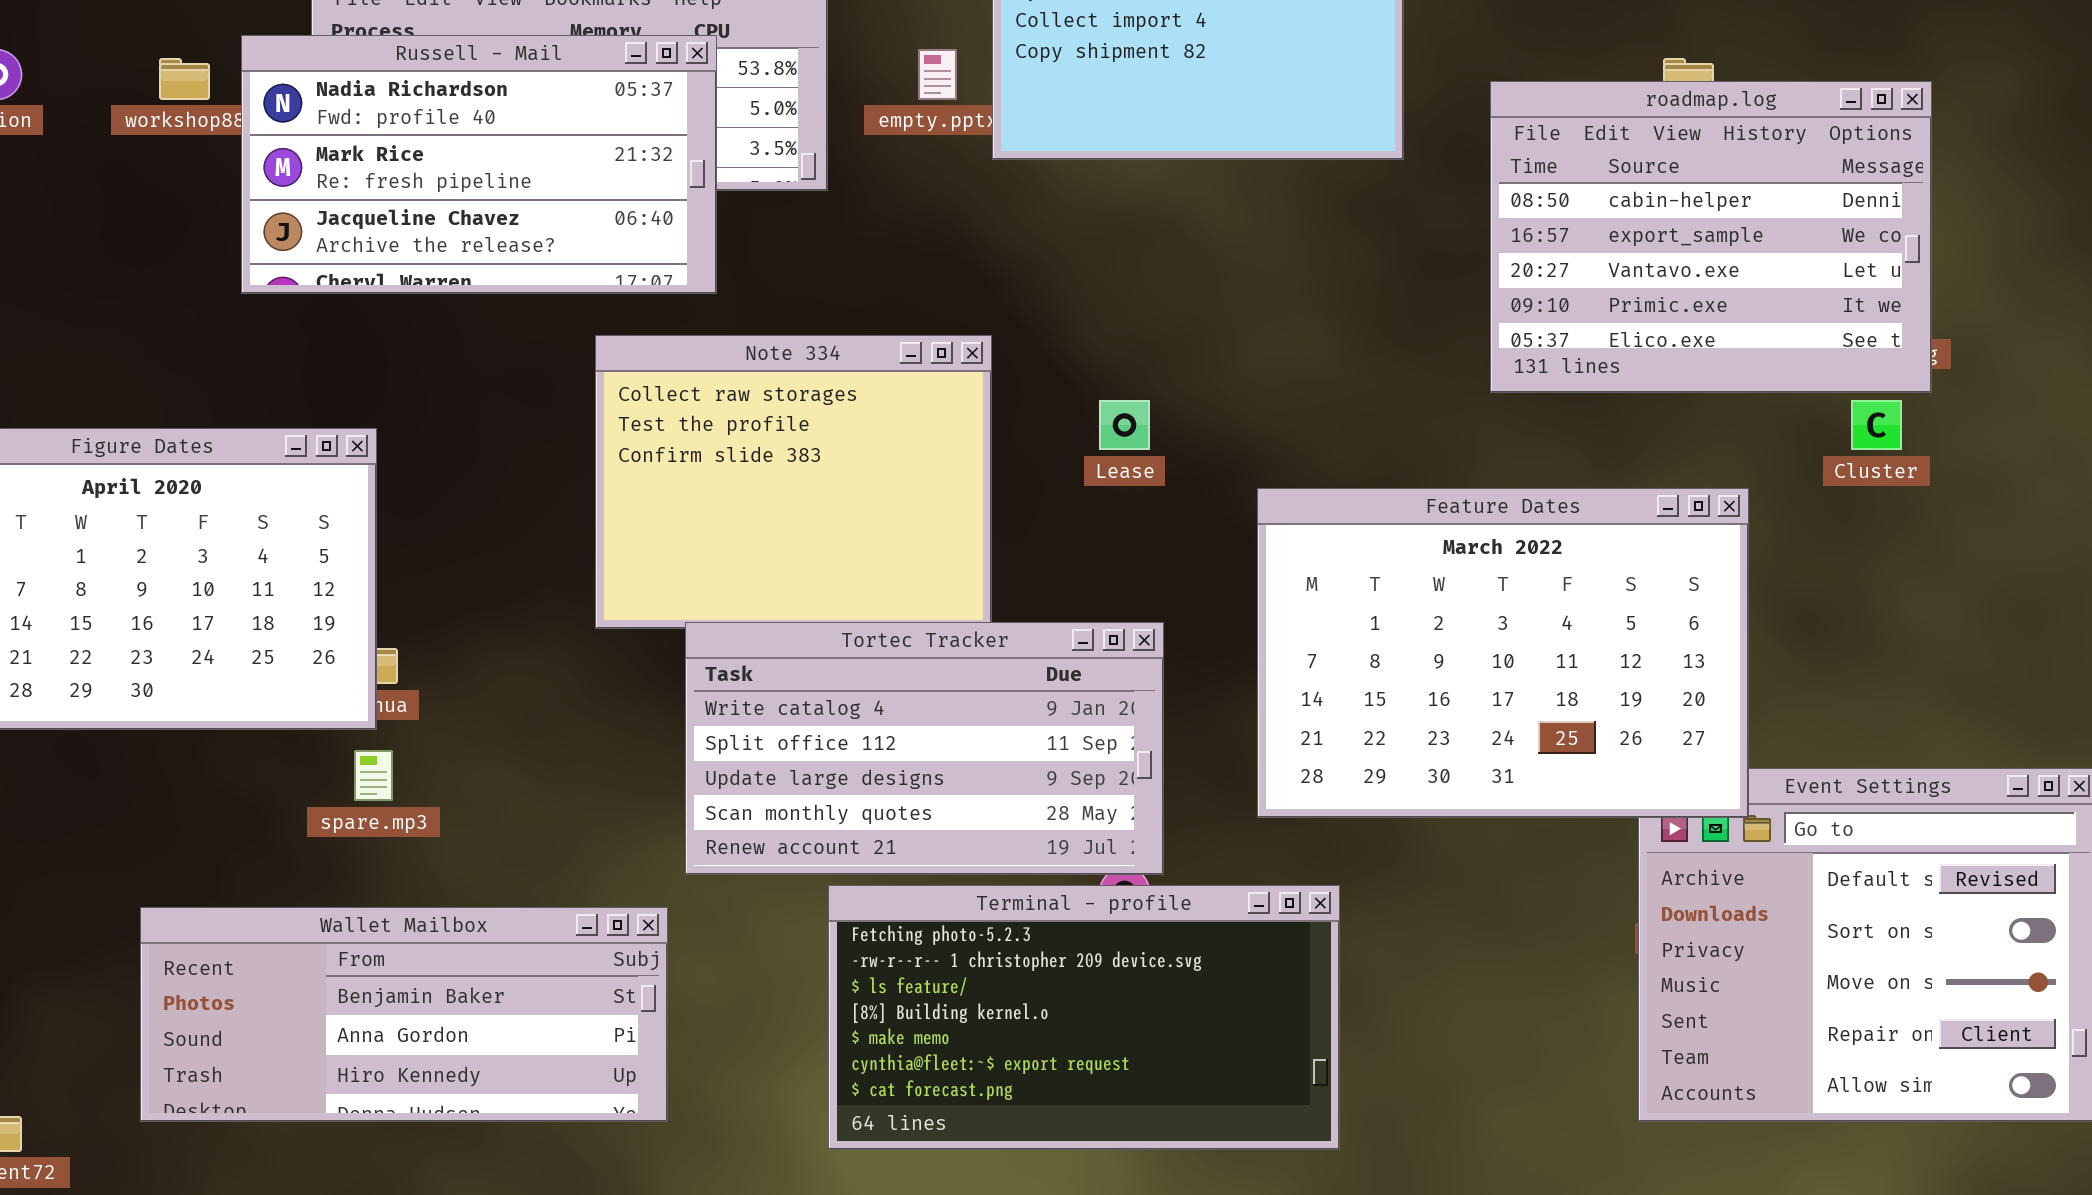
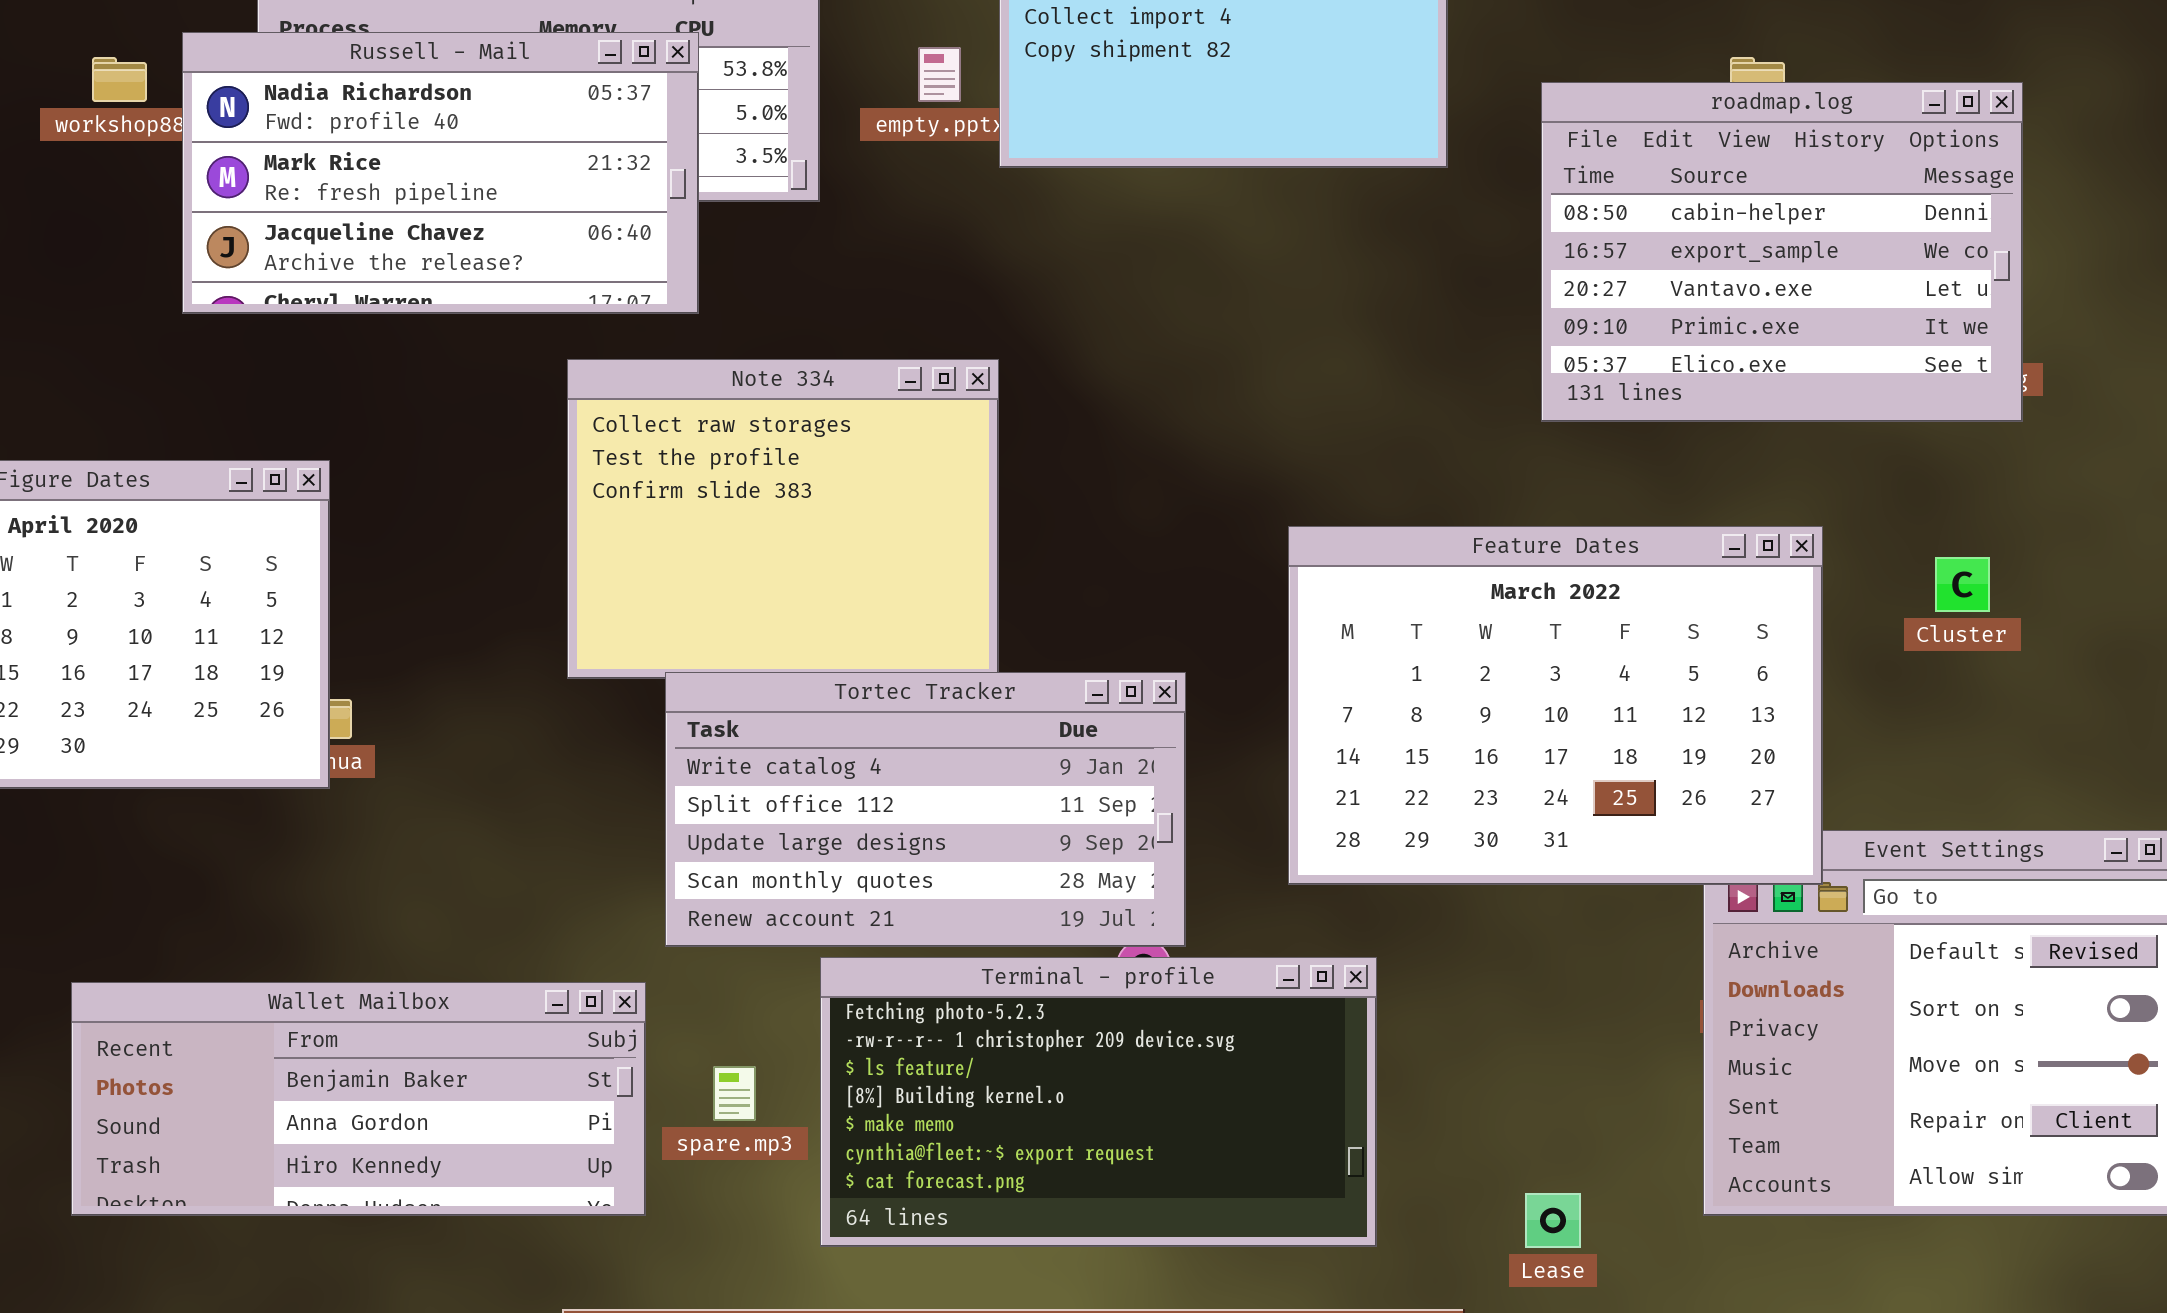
Lease: [1099,400,1150,450] -> [1525,1193,1581,1248], moved
Cluster: [1851,400,1902,450] -> [1935,557,1990,612], moved
spare.mp3: [354,750,393,801] -> [713,1066,756,1121], moved

